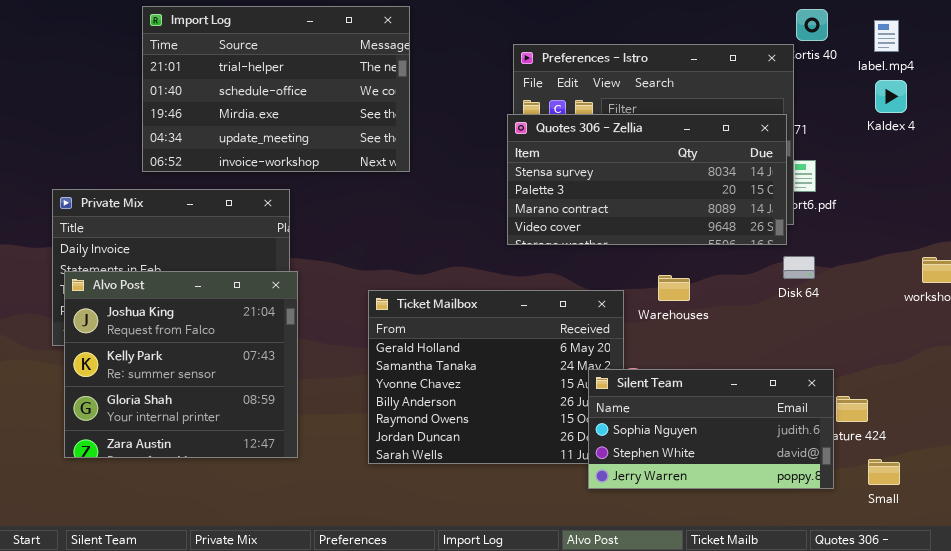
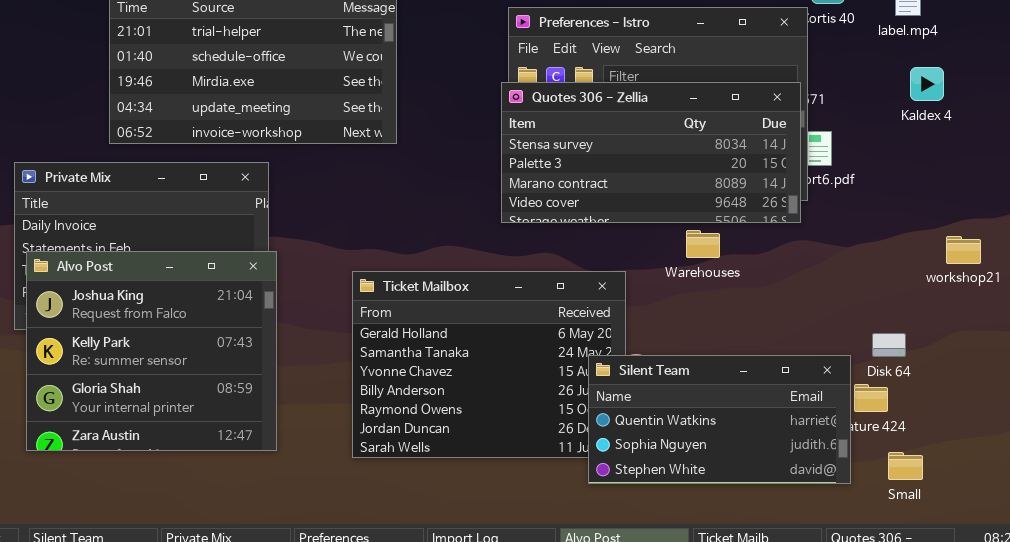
Kaldex 4: [875,80,907,113] -> [910,67,944,101], moved
Disk 64: [783,256,815,279] -> [872,333,906,357], moved
Warehouses: [658,275,690,301] -> [686,230,720,258], moved
Silent Team: [588,369,834,489] -> [588,355,851,484], scrolled up 1 row

